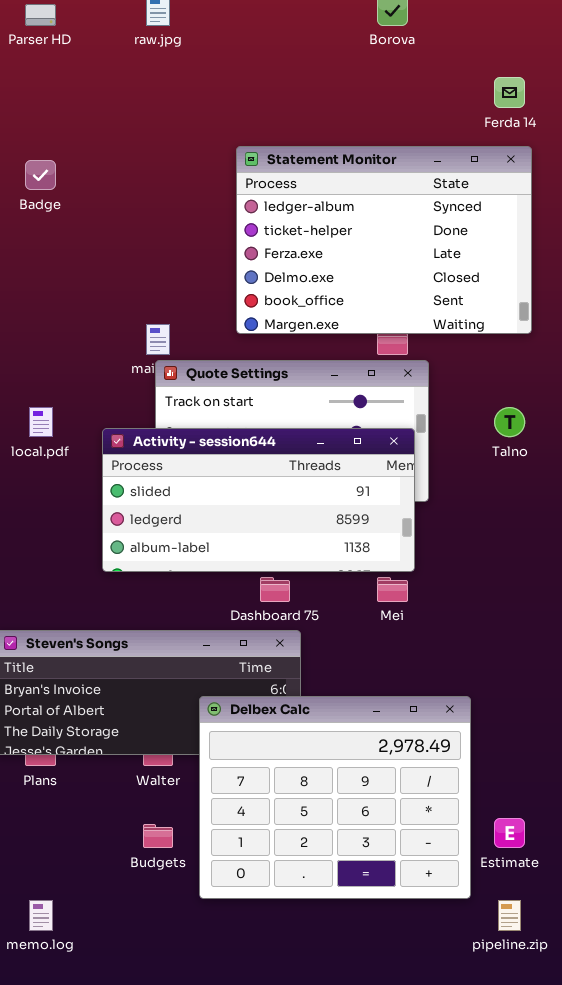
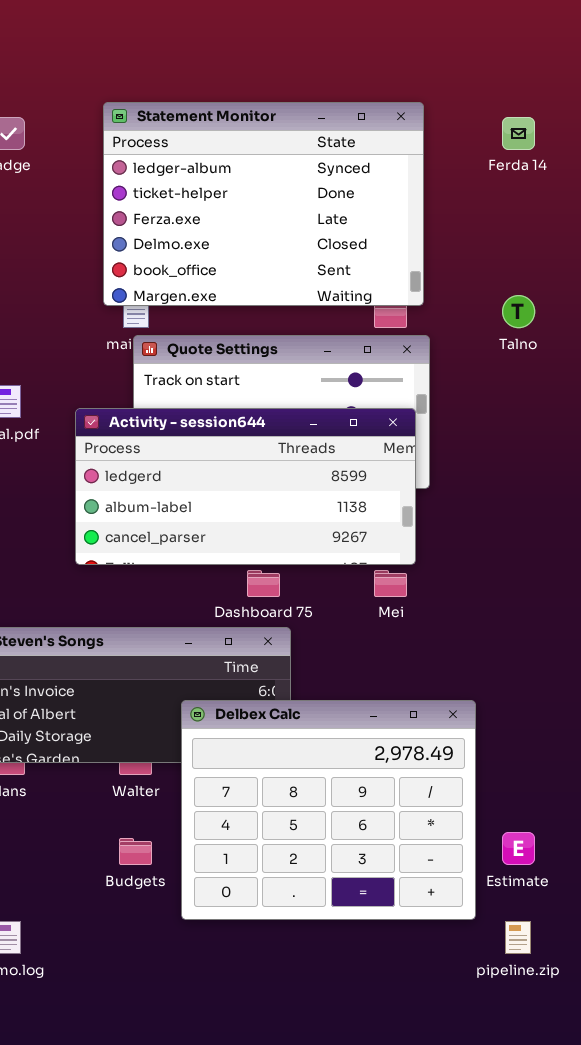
Ferda 14: [494,77,525,108] -> [502,117,535,150], moved
Statement Monitor: [236,146,532,334] -> [103,102,424,306], moved
Talno: [494,407,525,437] -> [502,295,535,328], moved
Activity - session644: [102,428,415,572] -> [75,408,416,565], scrolled down 1 row

